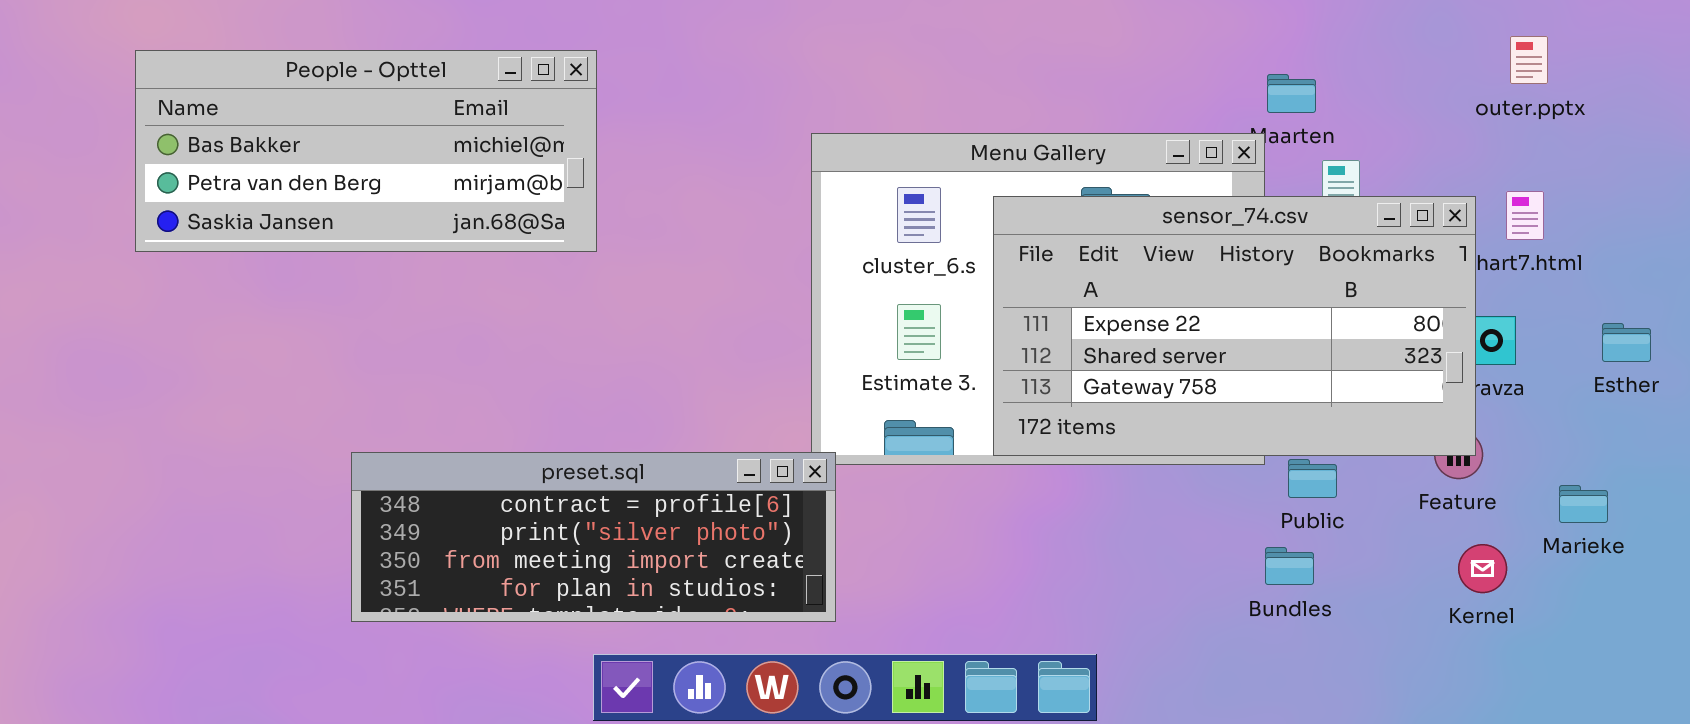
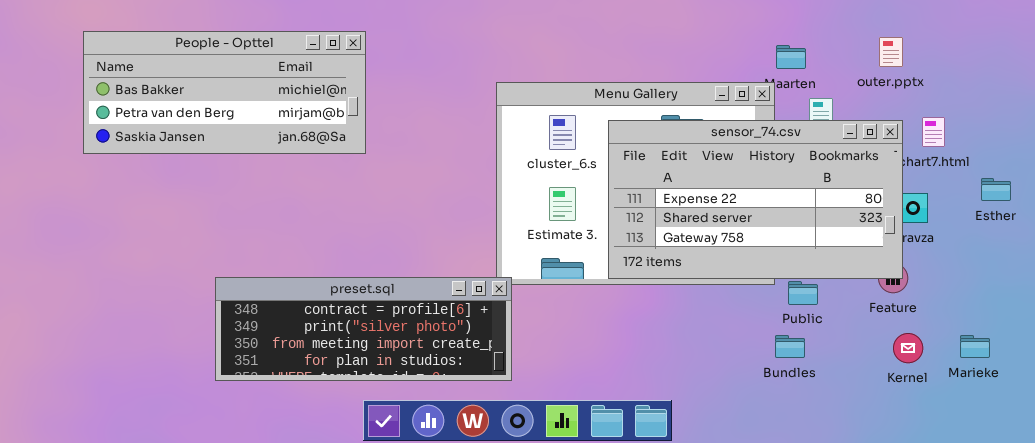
outer.pptx: [1510,36,1548,84] -> [879,37,903,67], moved
Esther: [1602,323,1651,362] -> [981,178,1011,201], moved
Marieke: [1559,485,1608,523] -> [960,335,990,358], moved

